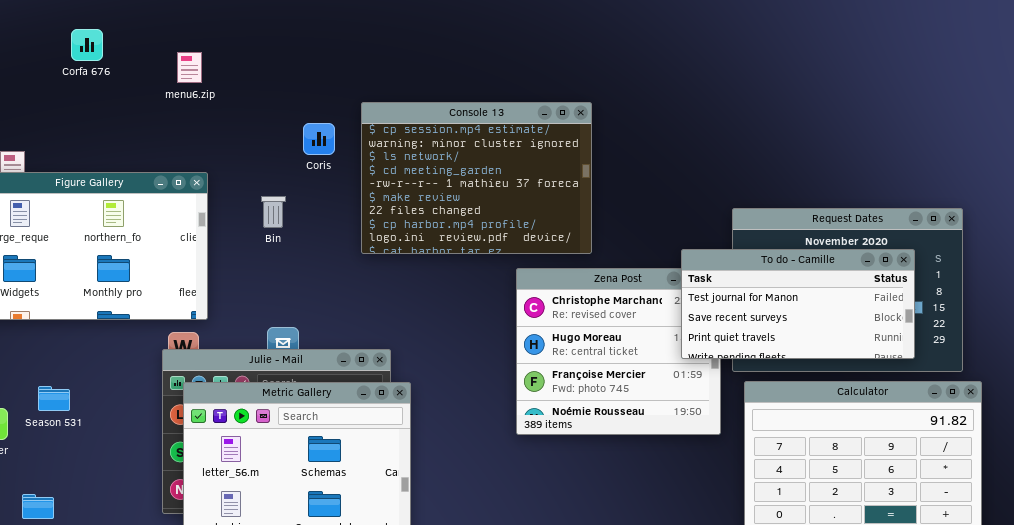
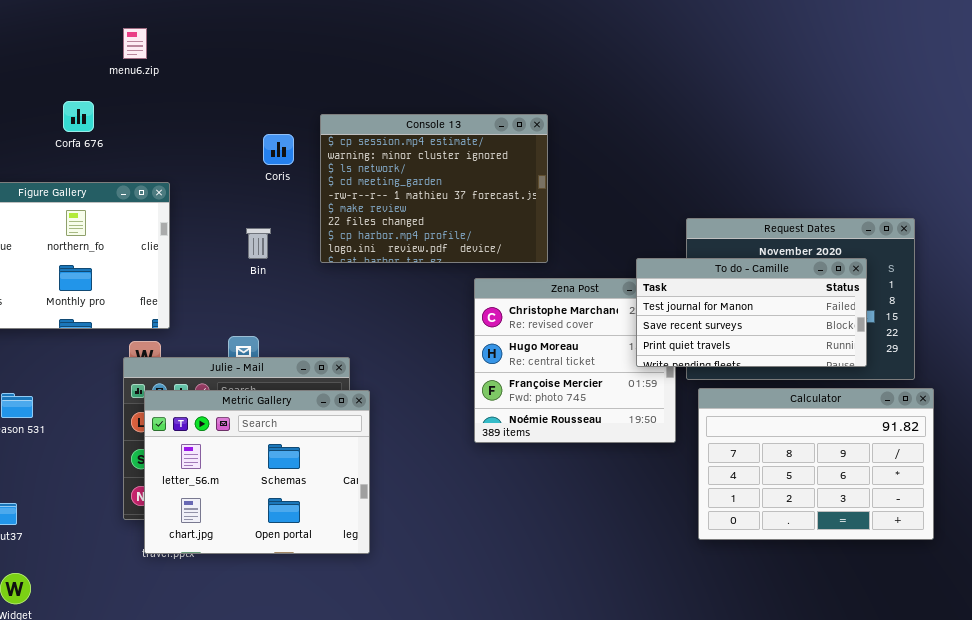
Corfa 676: [71,29,103,61] -> [63,101,94,132], moved
menu6.zip: [177,52,202,83] -> [123,28,147,59], moved
Bin: [261,196,286,228] -> [246,228,271,259], moved

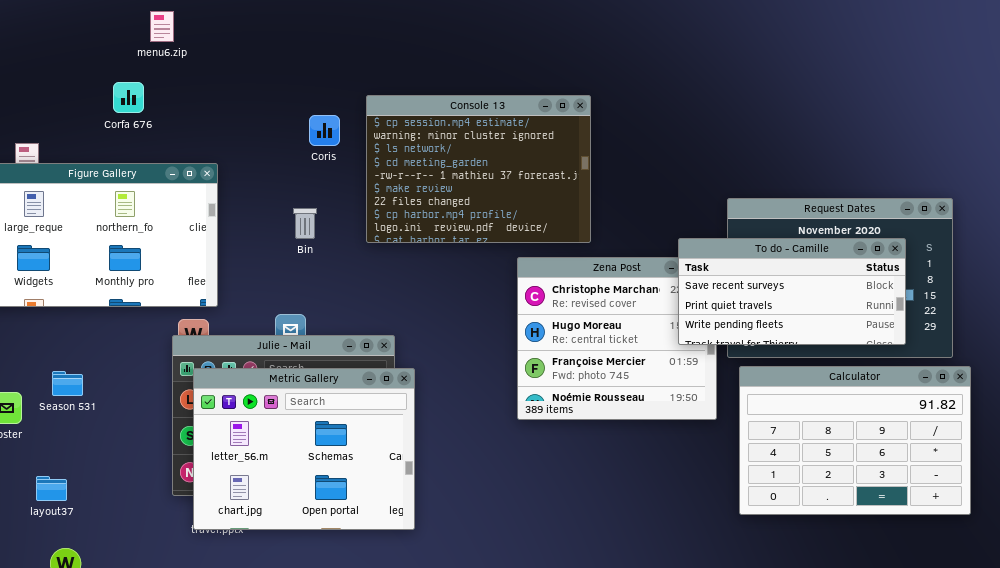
menu6.zip: [123,28,147,59] -> [150,11,174,42], moved
To do - Camille: [636,258,867,367] -> [678,238,906,345], scrolled down 1 row

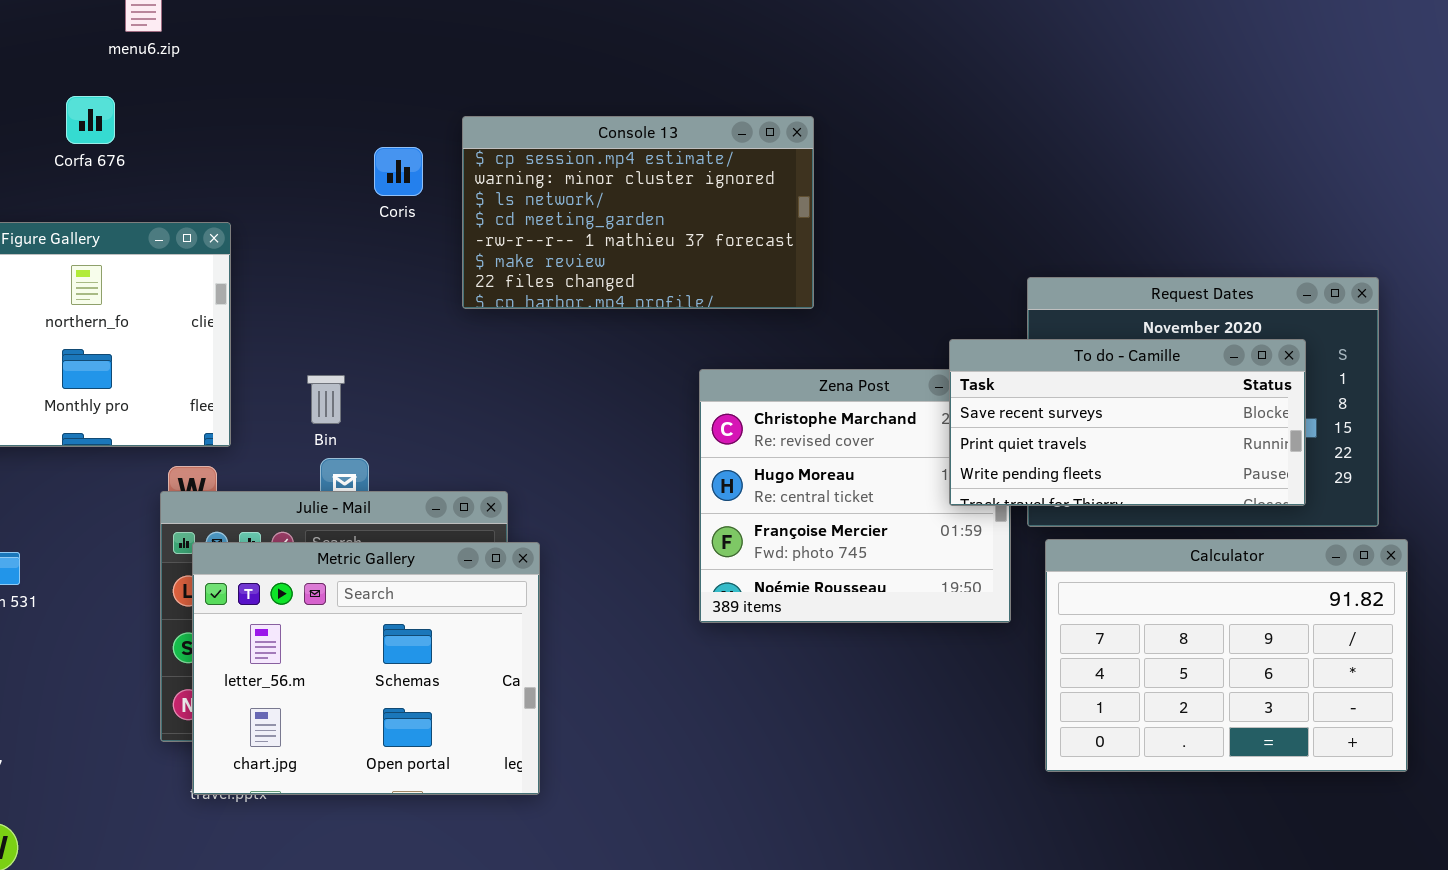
Console 13: [366,95,591,243] -> [462,116,814,309], resized
Bin: [293,208,317,239] -> [307,375,345,424], moved

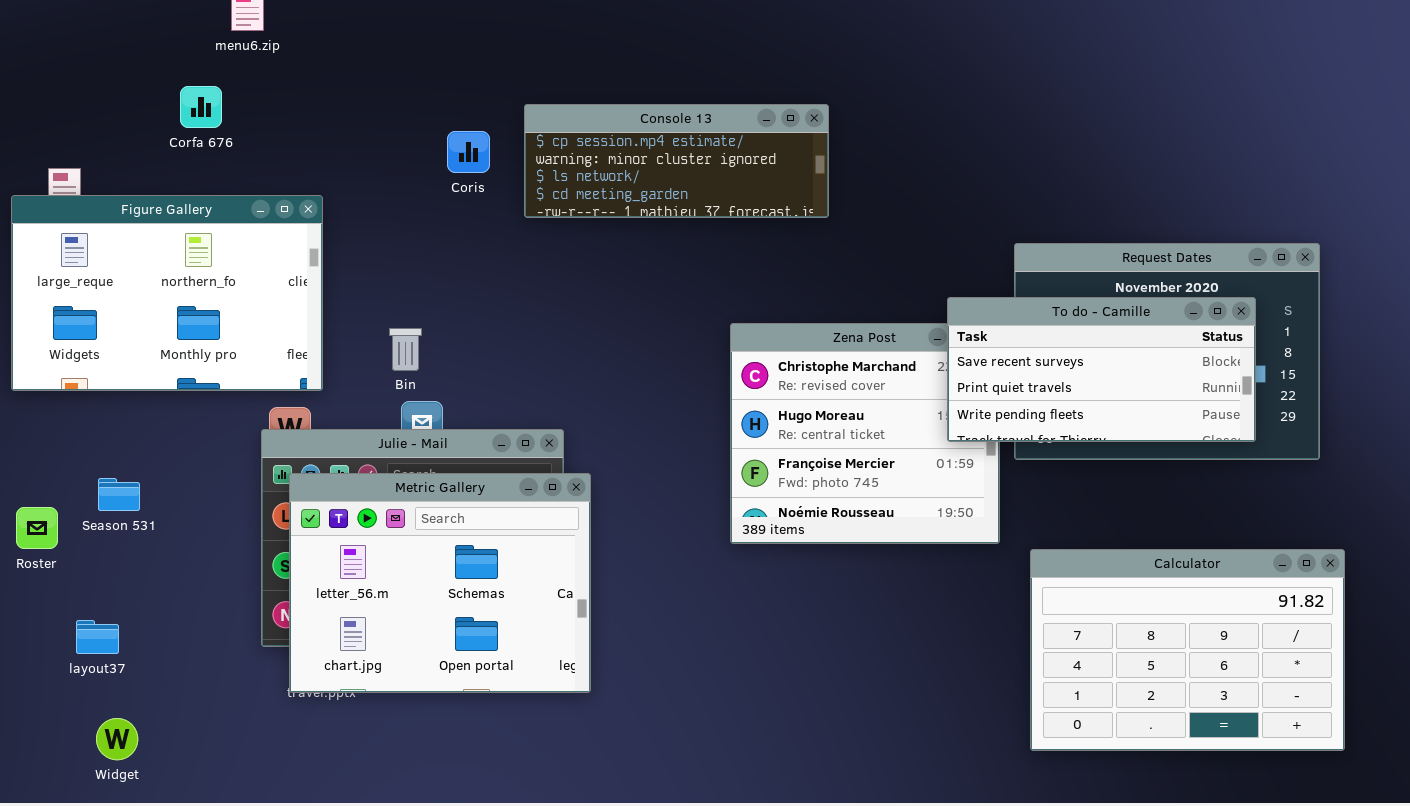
Console 13: [462,116,814,309] -> [524,104,829,218], resized
Calculator: [1045,539,1408,772] -> [1030,549,1345,751], moved

